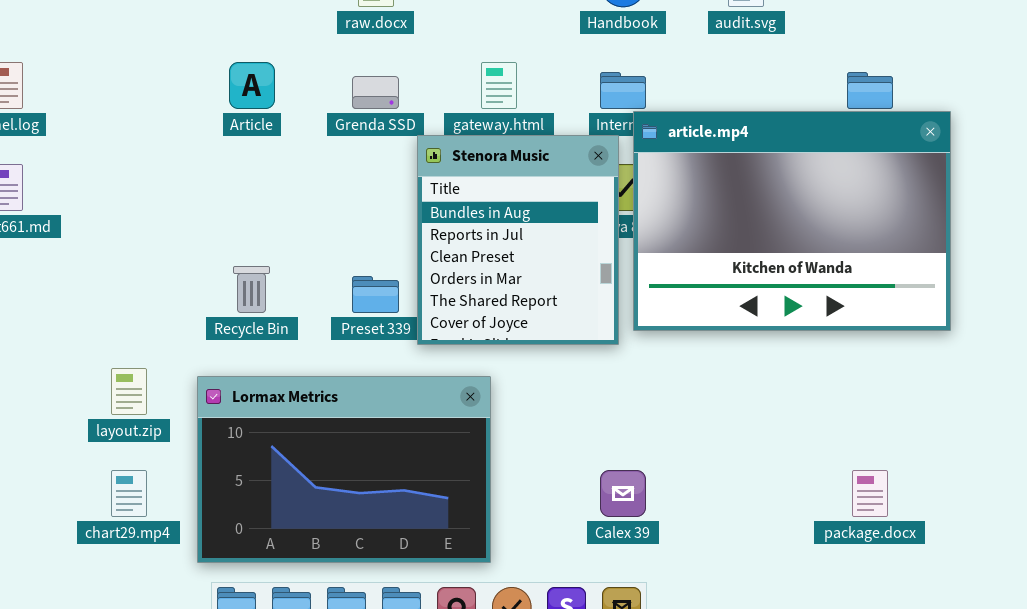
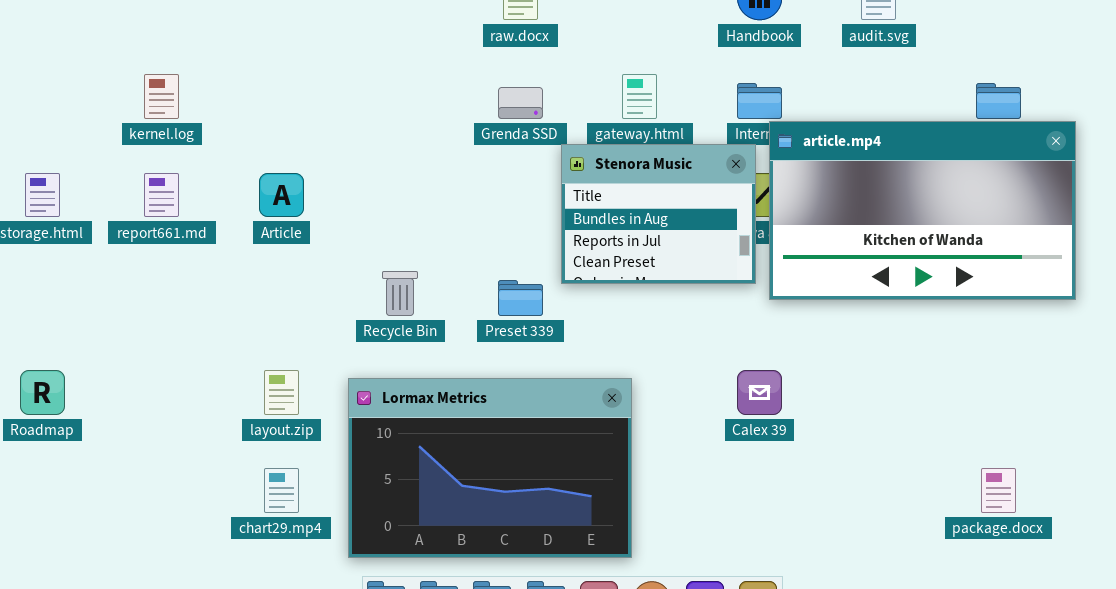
Article: [229,62,275,109] -> [259,173,304,217], moved
article.mp4: [633,111,951,331] -> [769,121,1076,300], resized
Stenora Music: [417,135,619,345] -> [561,144,756,284], resized
Calex 39: [600,470,646,517] -> [737,370,782,415], moved

